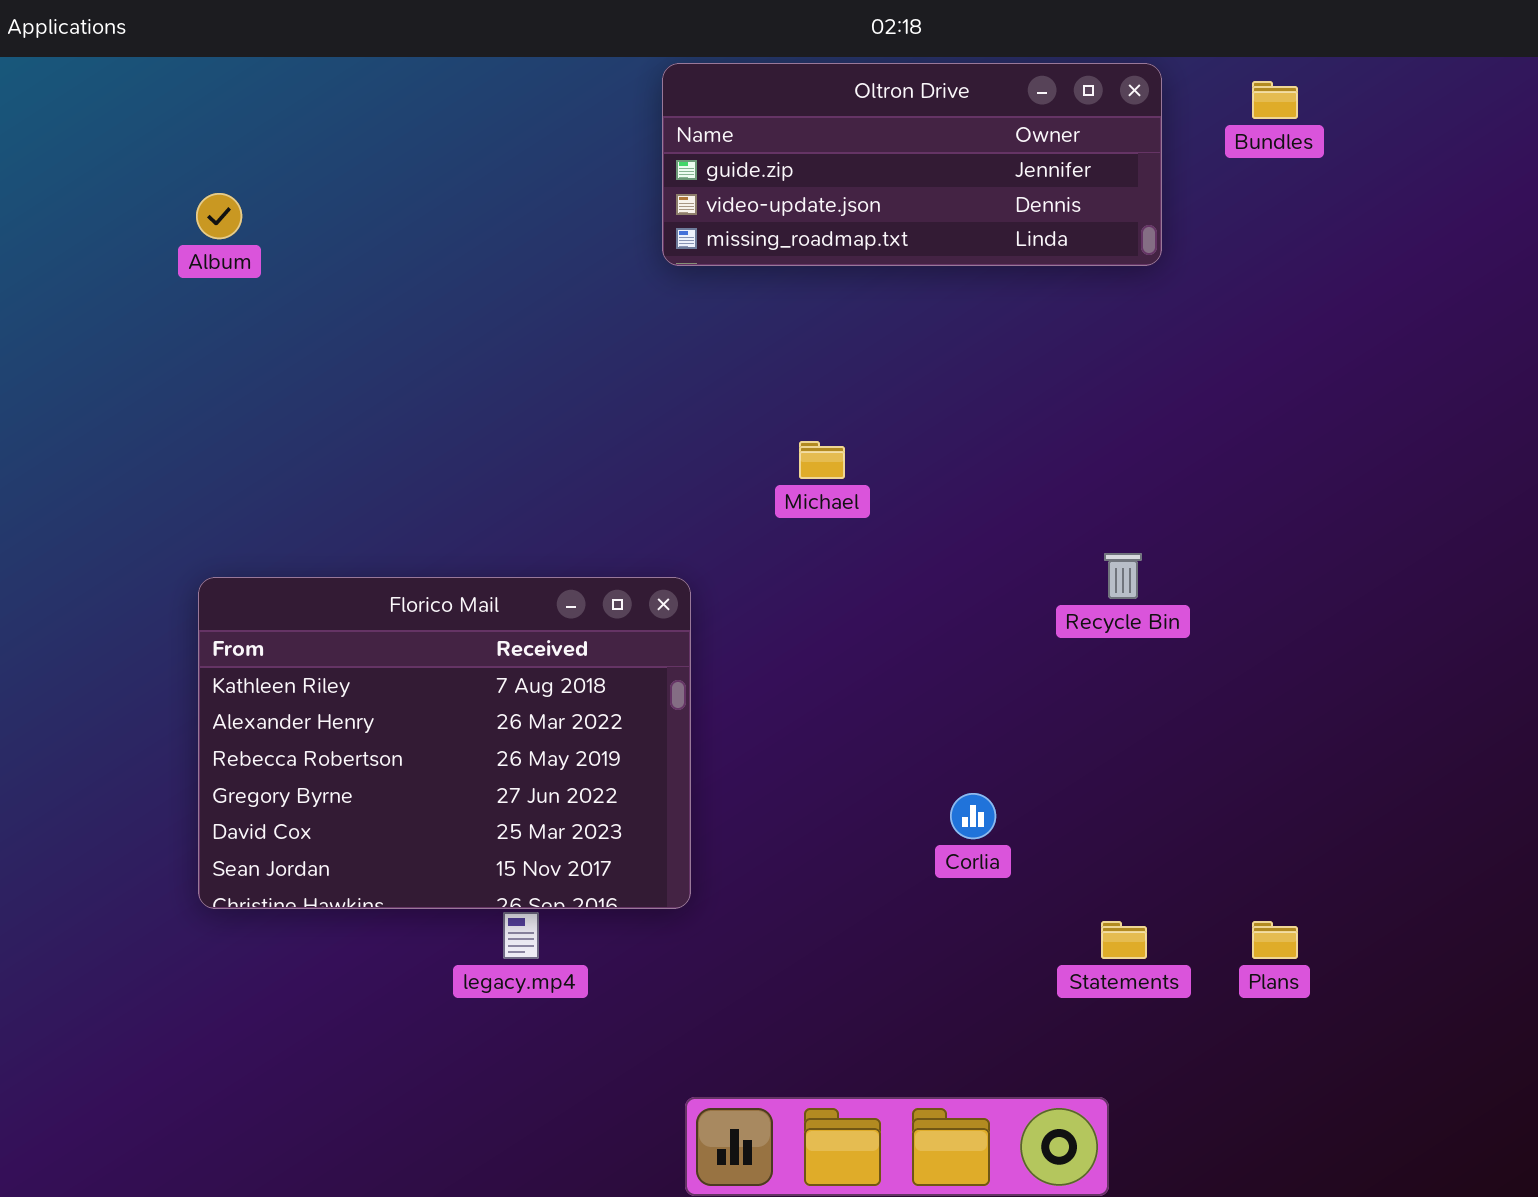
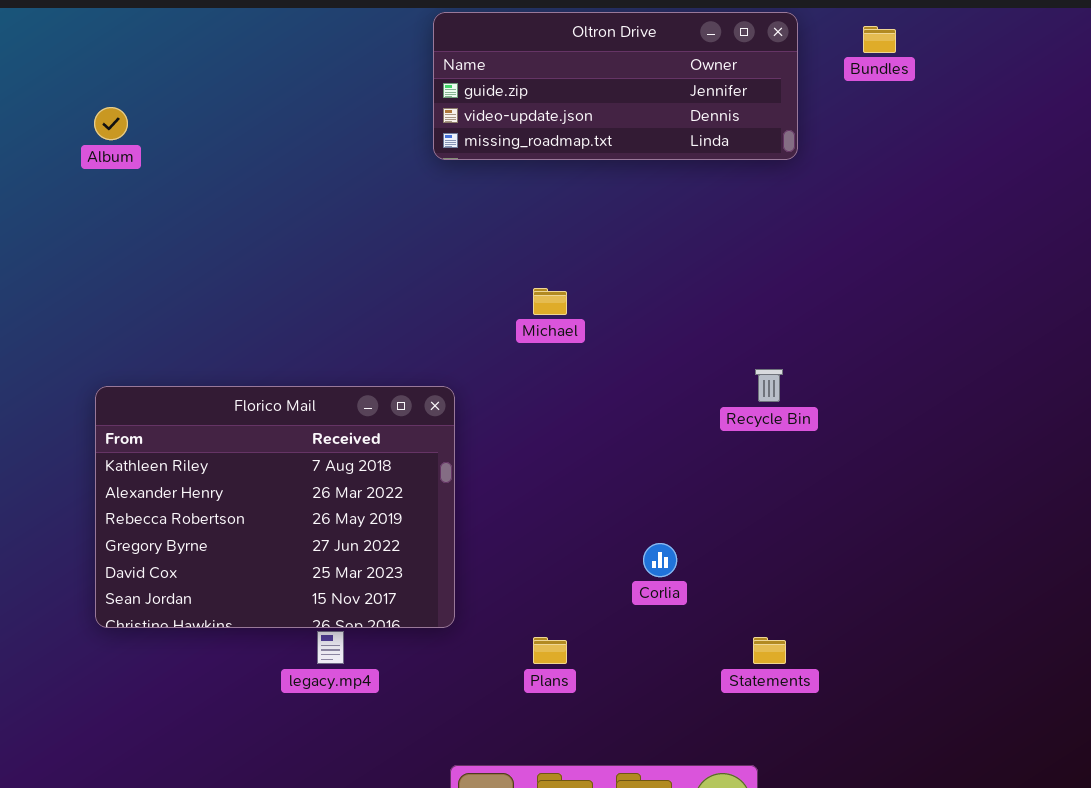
Plans: [1252,921,1298,959] -> [533,637,567,664], moved

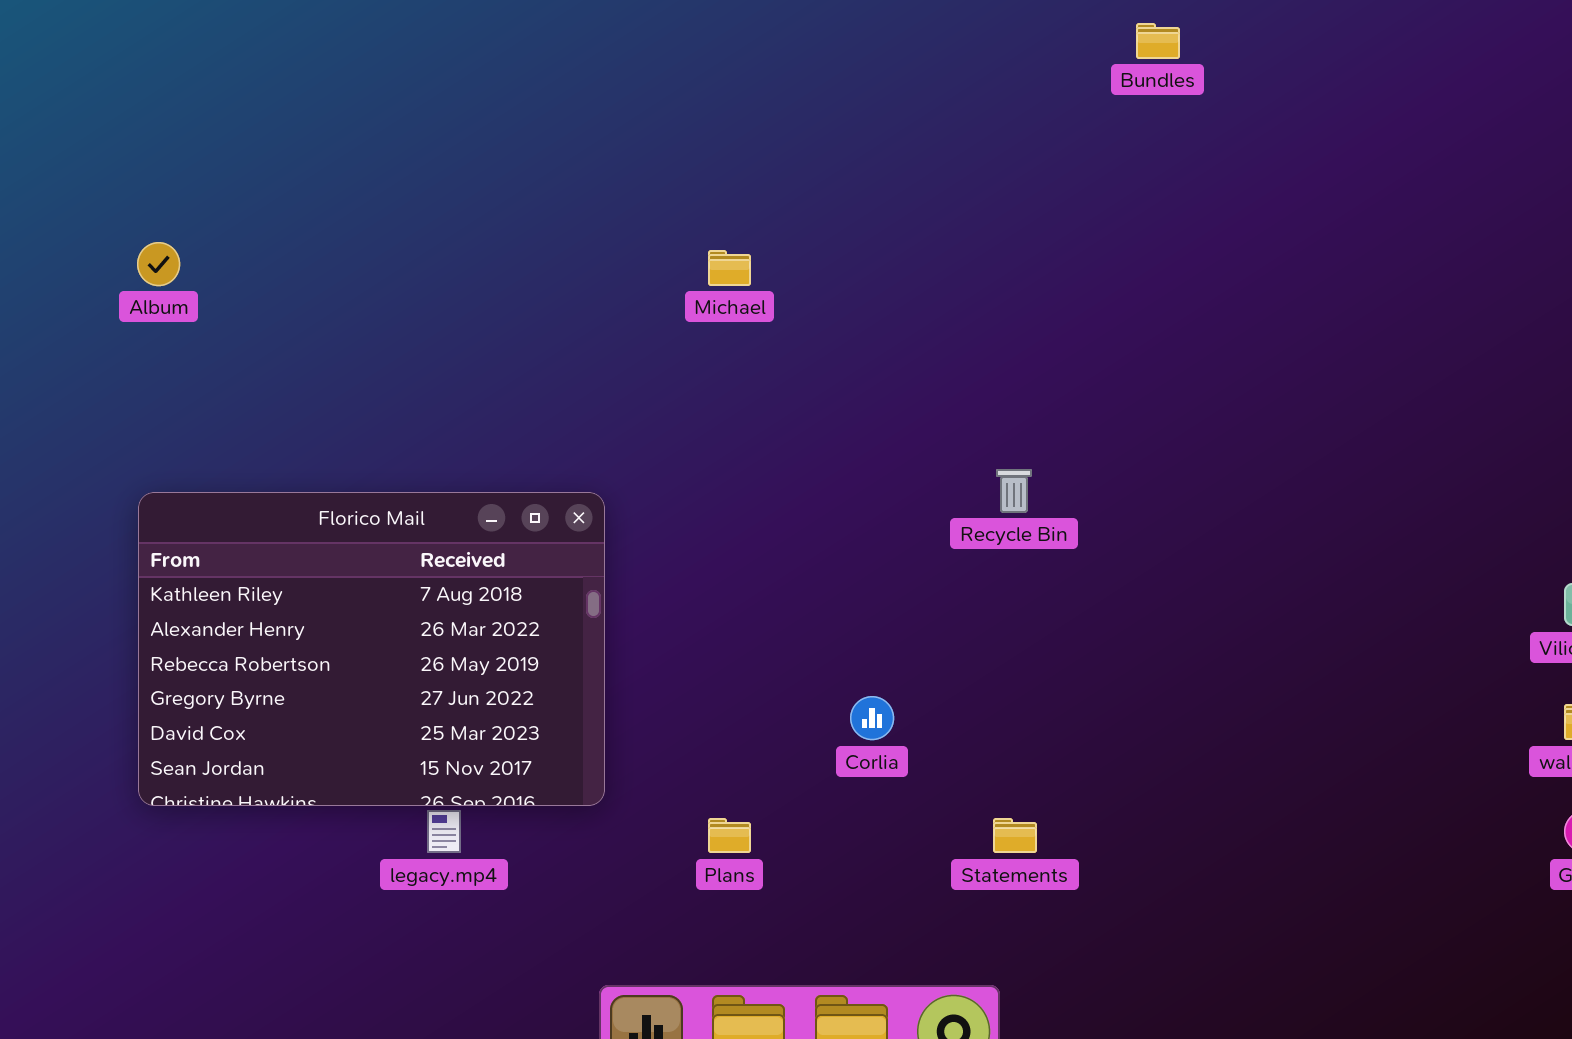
Oltron Drive: [433,12,798,160] -> none, closed
Album: [94,107,128,140] -> [137,242,180,286], moved
Michael: [533,288,567,315] -> [708,250,751,286], moved

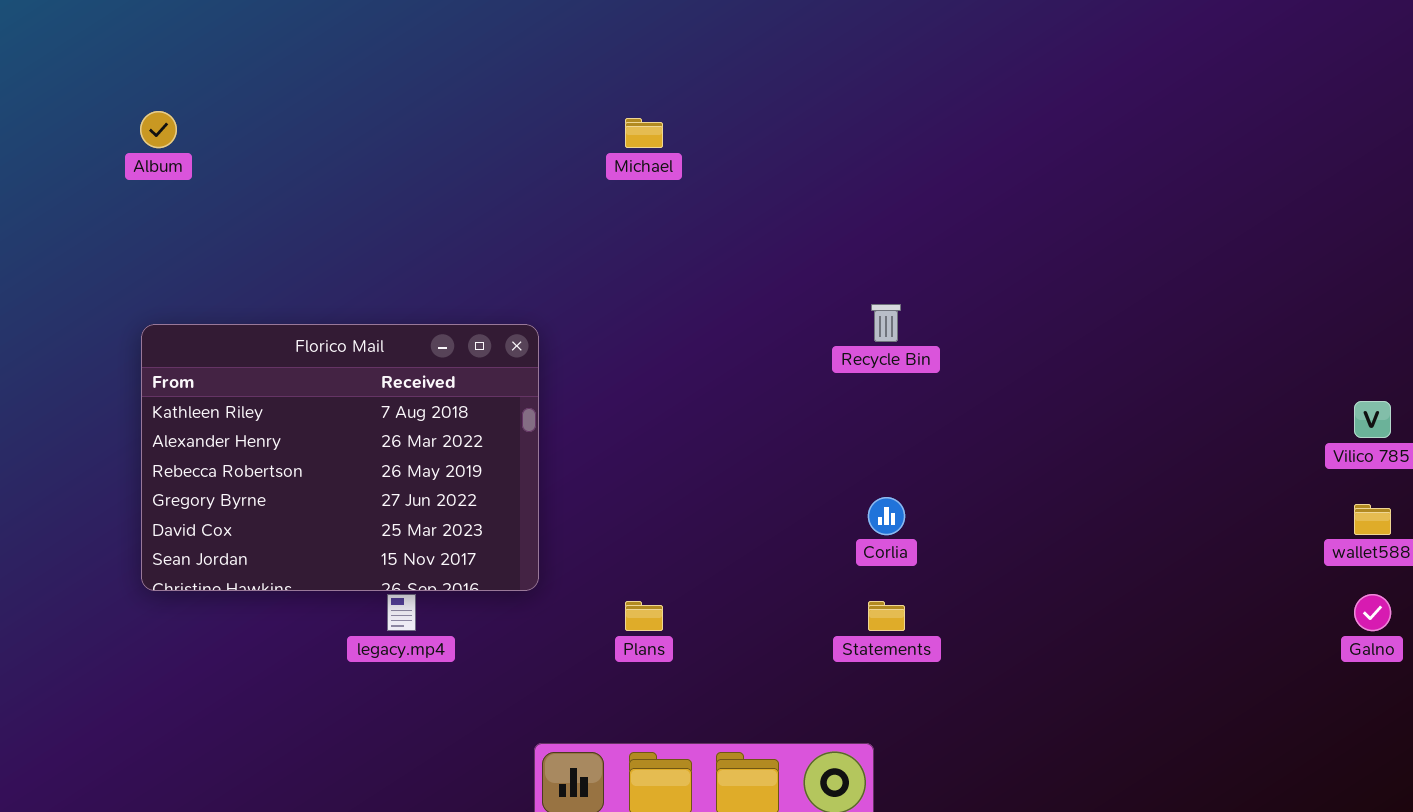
Corlia: [850,696,894,740] -> [868,497,905,535], moved

